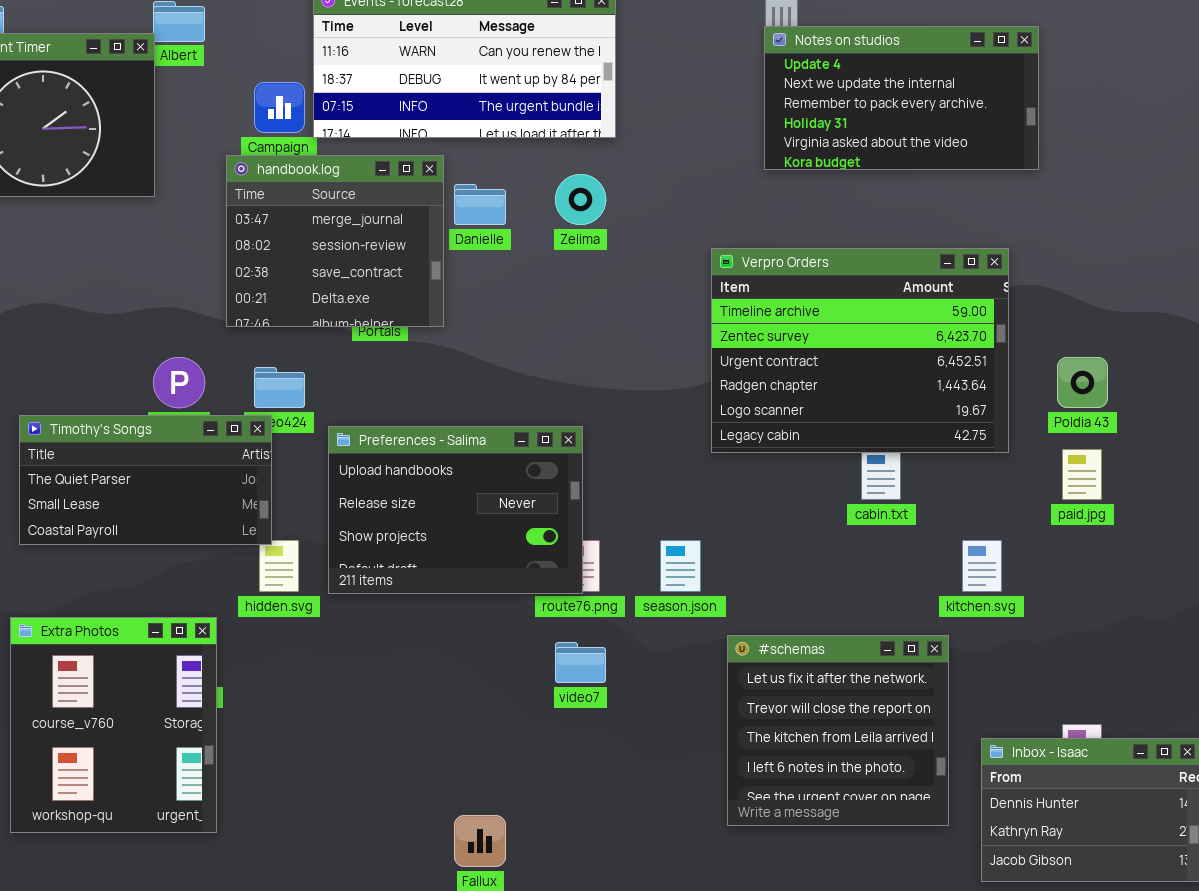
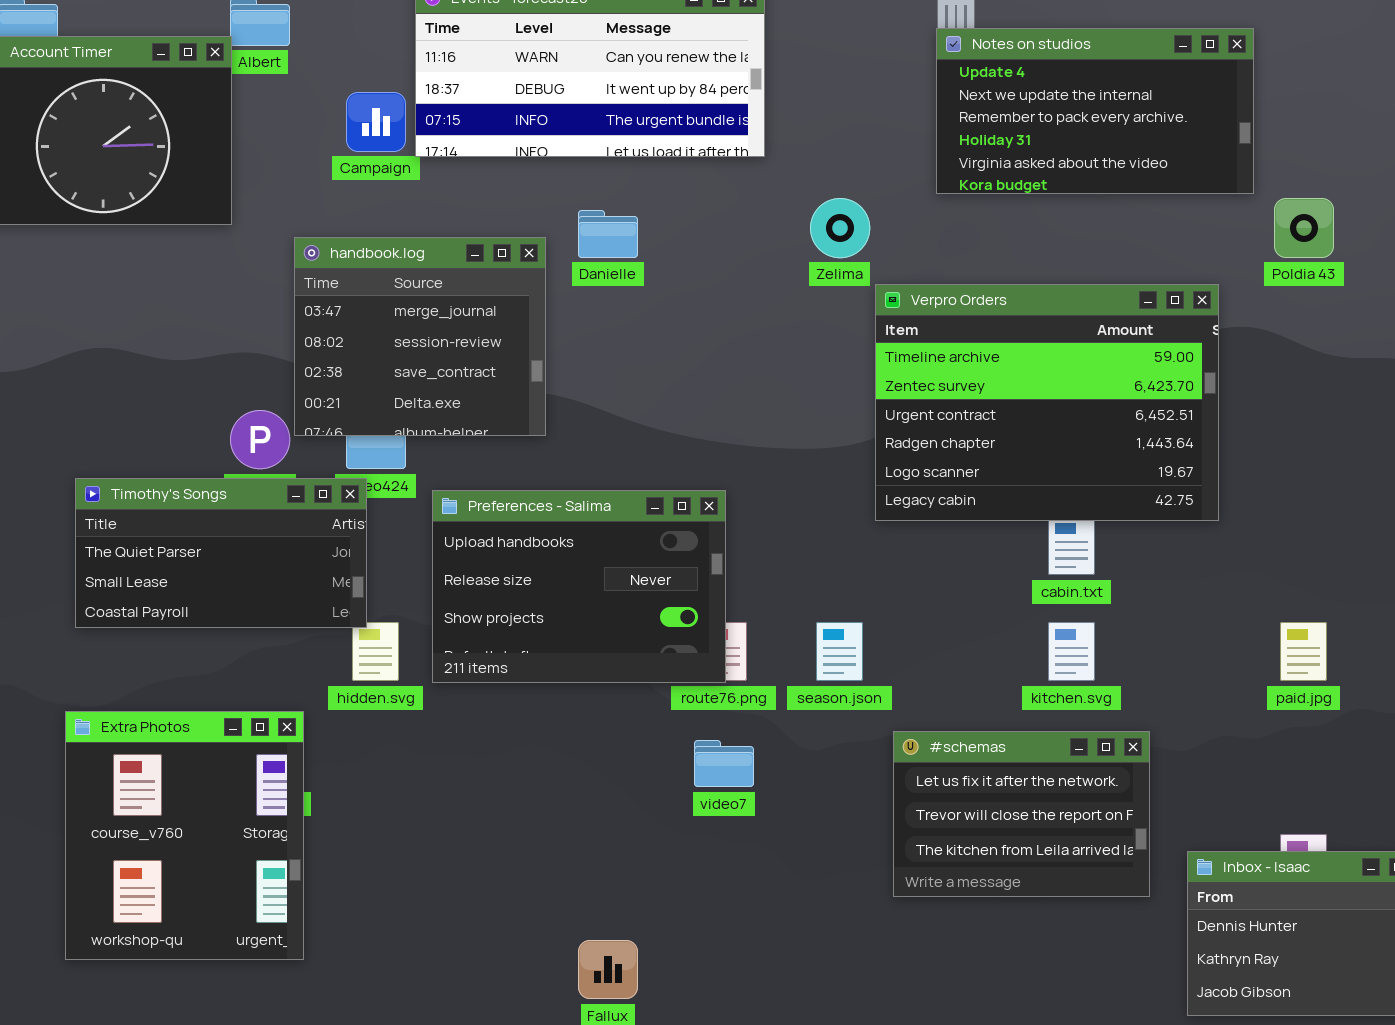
handbook.log: [226,155,444,327] -> [294,237,546,436], moved
Zelima: [555,174,606,225] -> [810,198,870,258], moved
Poldia 43: [1057,357,1108,408] -> [1274,198,1334,258], moved
paid.jpg: [1062,449,1102,500] -> [1280,622,1327,681], moved
kitchen.svg: [962,540,1002,592] -> [1048,622,1095,681], moved
#schemas: [727,635,949,826] -> [893,731,1150,897], resized

